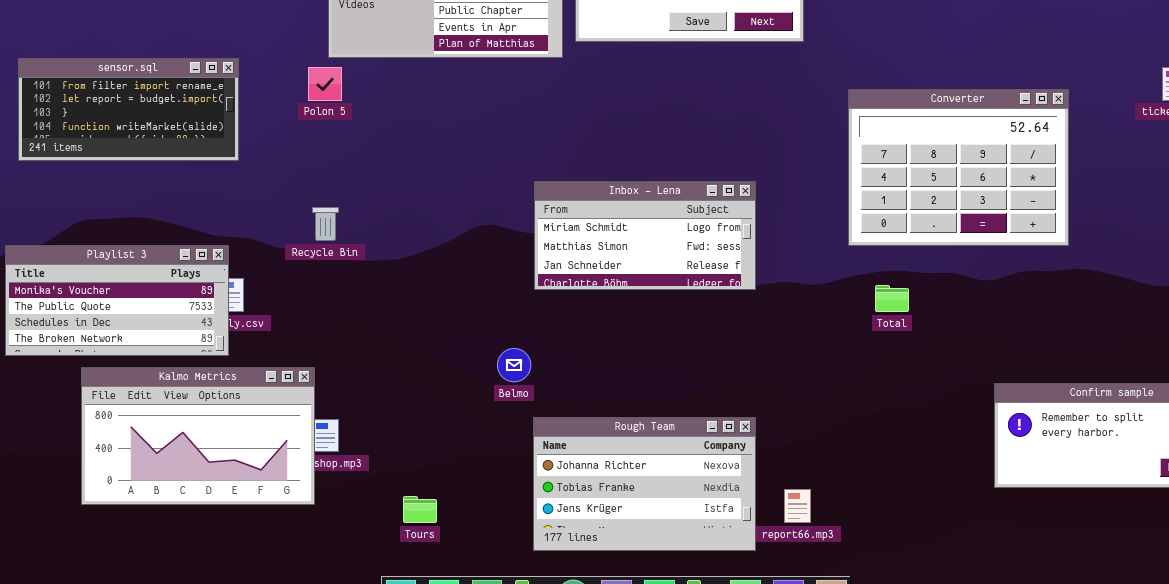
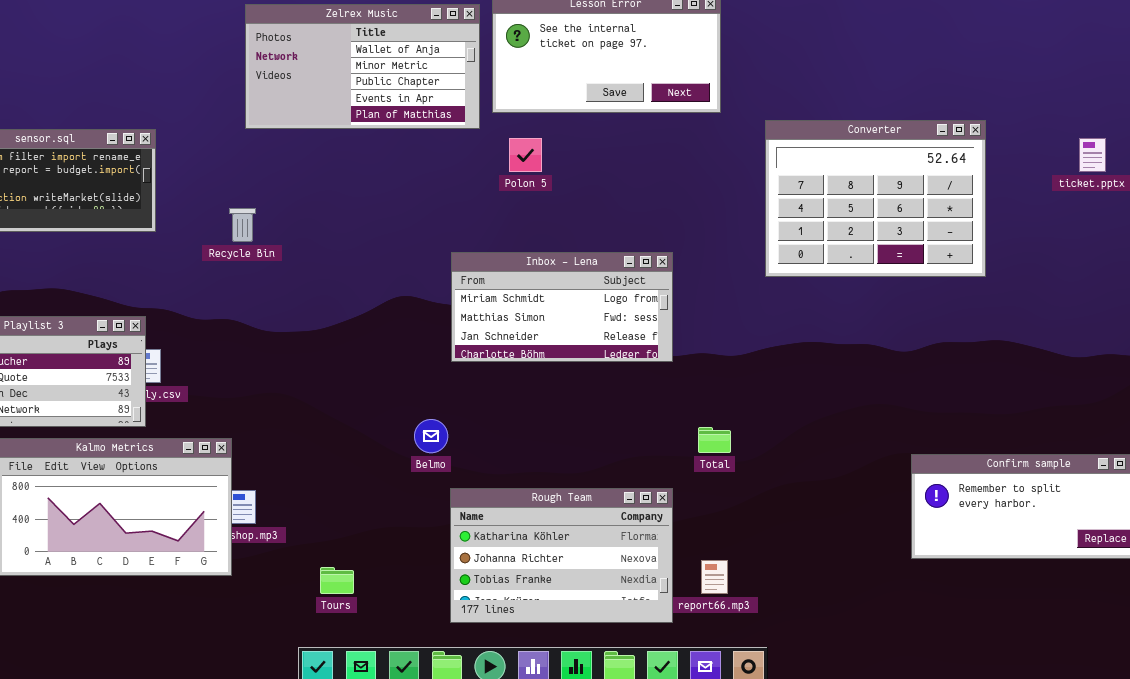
Polon 5: [308,67,342,101] -> [509,138,542,172], moved
Converter: [848,89,1069,246] -> [765,120,986,277], moved
Recycle Bin: [312,207,339,241] -> [229,208,256,242], moved
Total: [875,285,909,312] -> [698,427,731,453], moved
Rough Team: [533,417,756,551] -> [450,488,673,623], scrolled up 1 row

